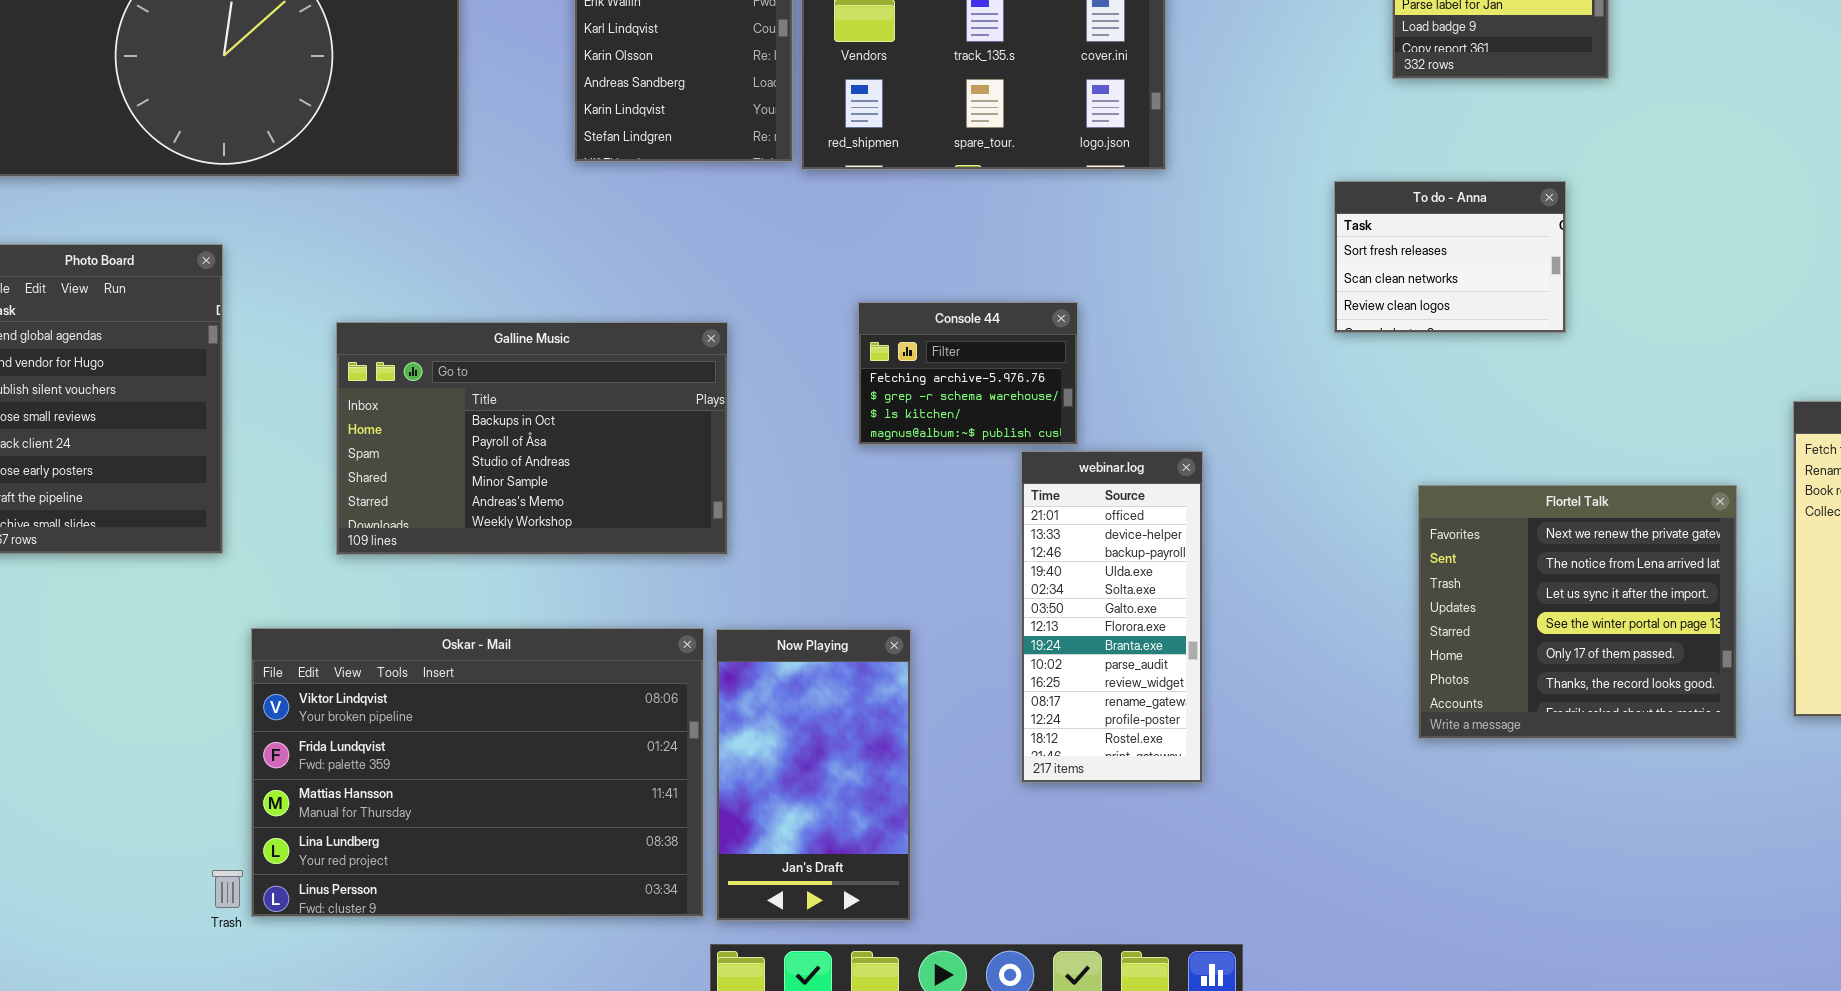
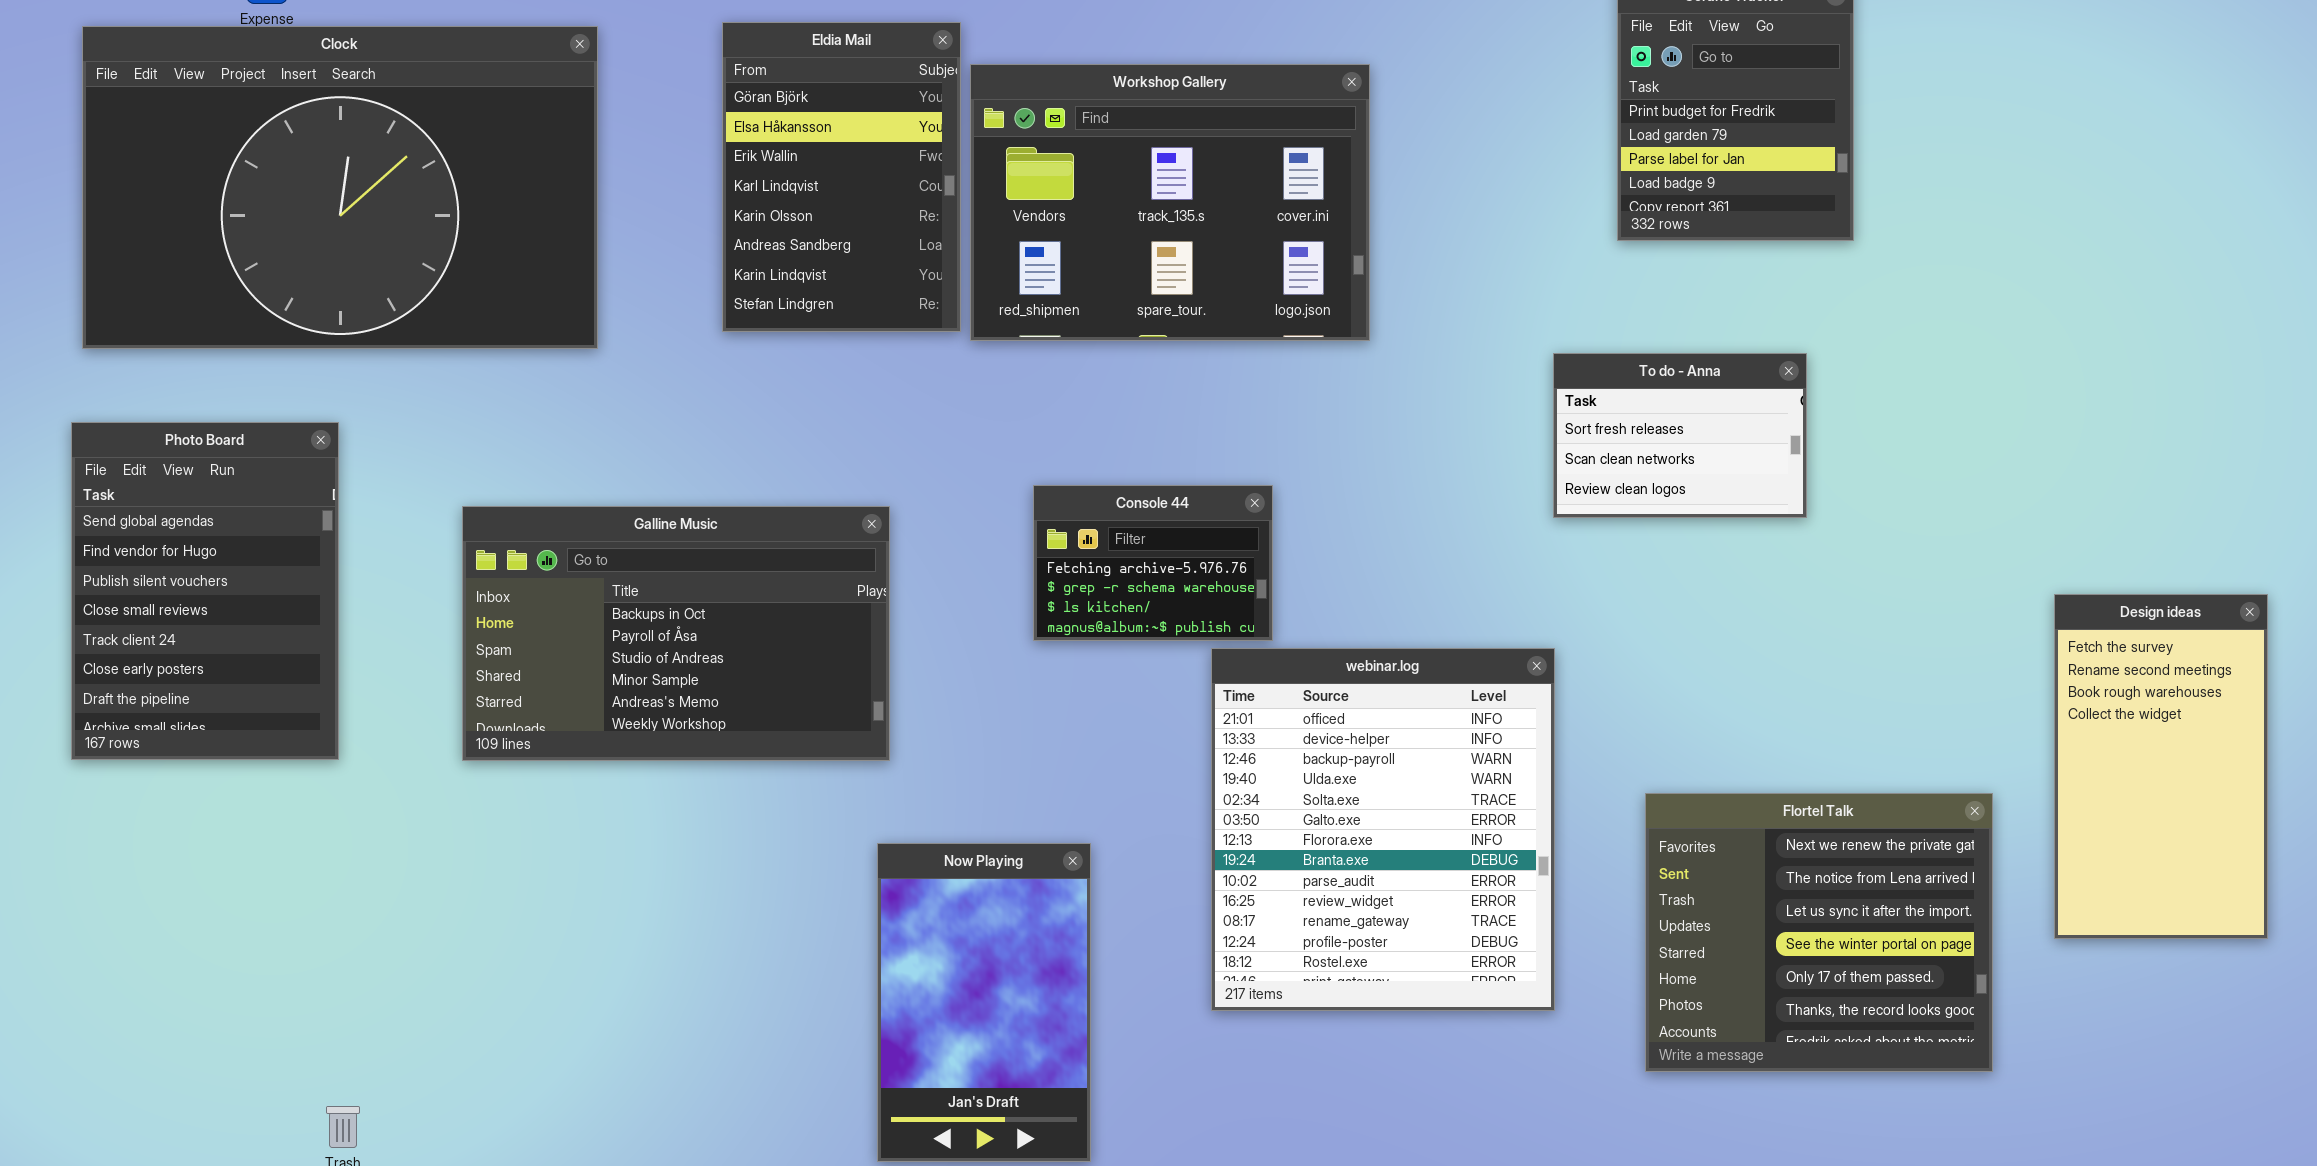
webinar.log: [1021,451,1203,783] -> [1211,648,1555,1011], resized
Flortel Talk: [1418,485,1737,739] -> [1645,793,1993,1072], moved
Oskar - Mail: [251,628,704,917] -> none, closed

